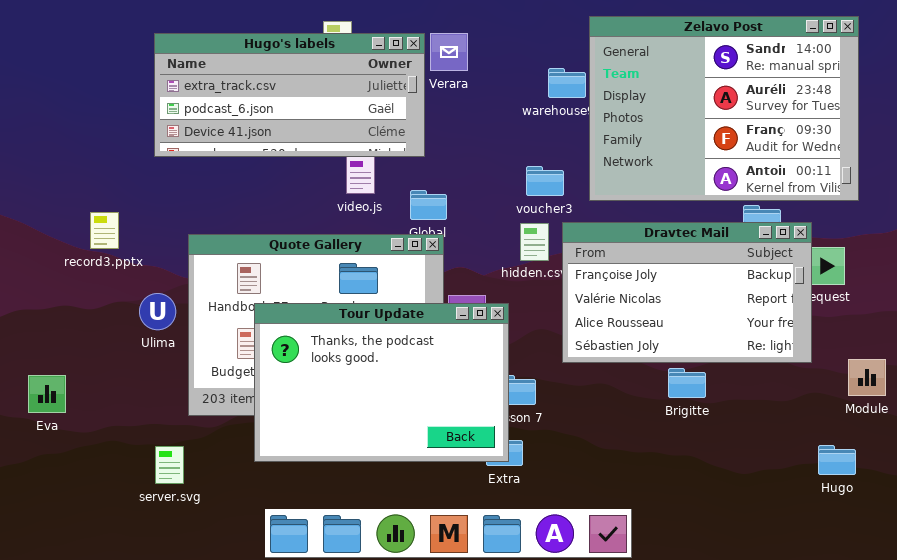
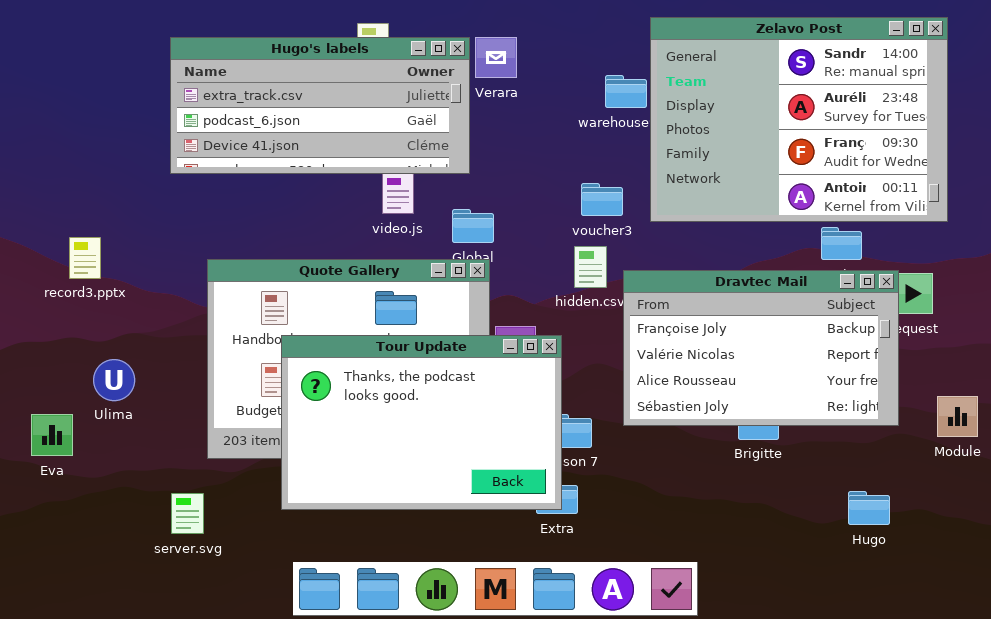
record3.pptx: [90,212,119,249] -> [69,237,101,279], moved
Dravtec Mail: [562,222,812,363] -> [623,270,899,426], moved
Ulima: [139,293,176,330] -> [93,359,135,401], moved
Hugo: [818,445,856,475] -> [848,491,890,525], moved

